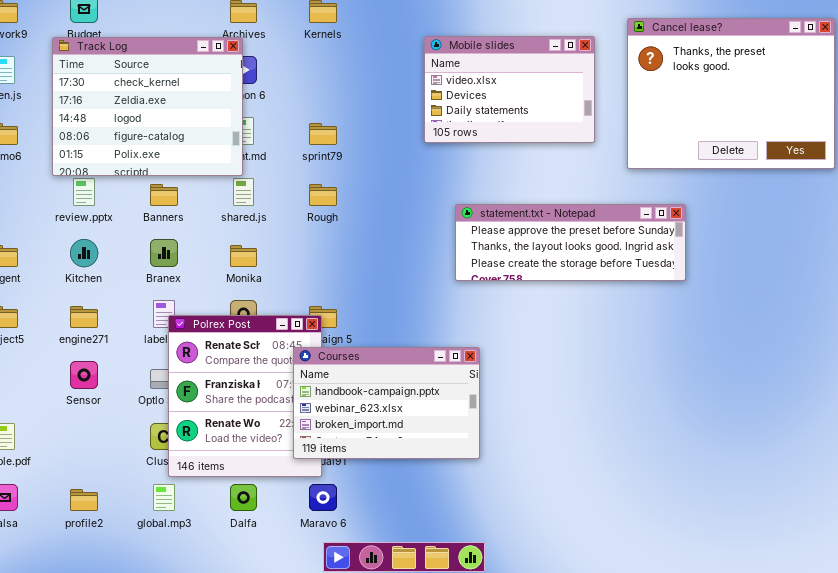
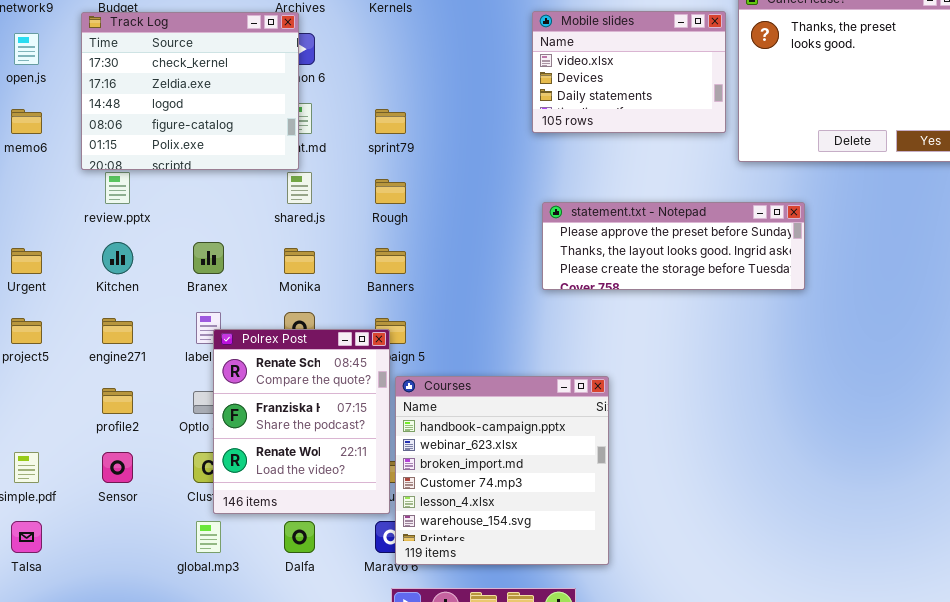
Mobile slides: [424,36,595,143] -> [532,11,726,133], moved
Banners: [150,184,178,206] -> [375,248,406,274], moved
Courses: [293,347,480,459] -> [395,376,609,565], moved, resized
Sensor: [70,361,98,389] -> [102,452,133,483], moved
profile2: [70,489,98,511] -> [102,388,133,414], moved

